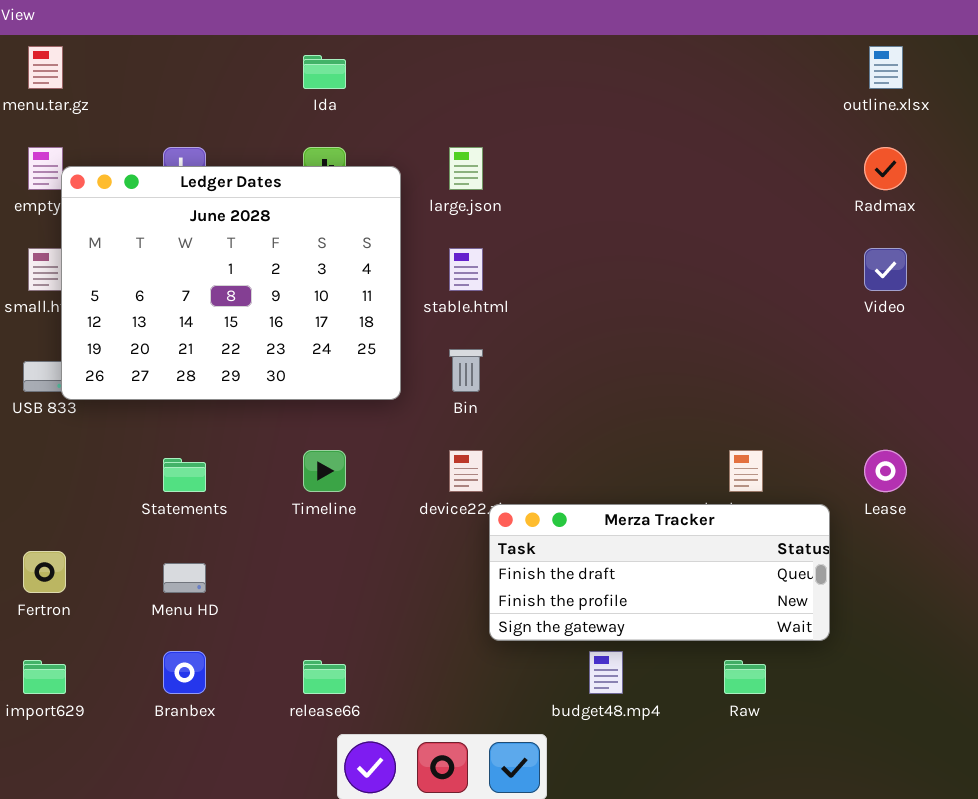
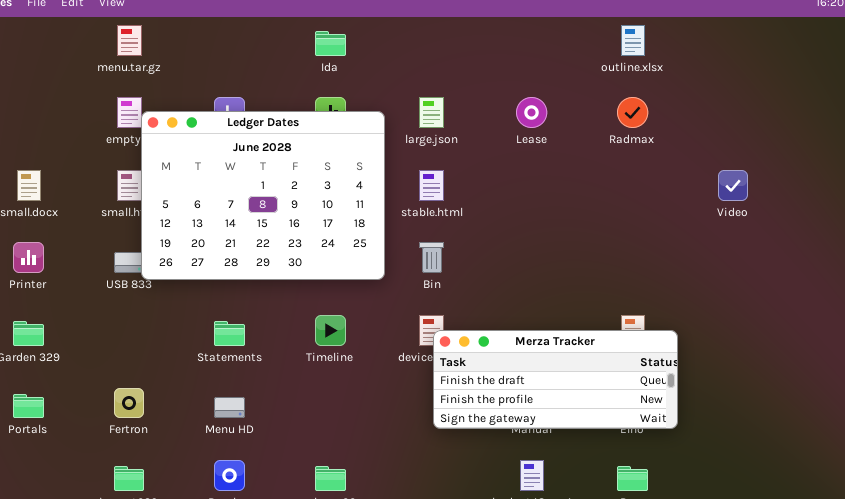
outline.xlsx: [869,46,903,89] -> [621,25,645,56], moved
Radmax: [864,147,907,190] -> [617,97,648,128], moved
Lease: [864,450,907,492] -> [516,97,547,128], moved
Merza Tracker: [489,504,830,641] -> [433,330,678,429], moved

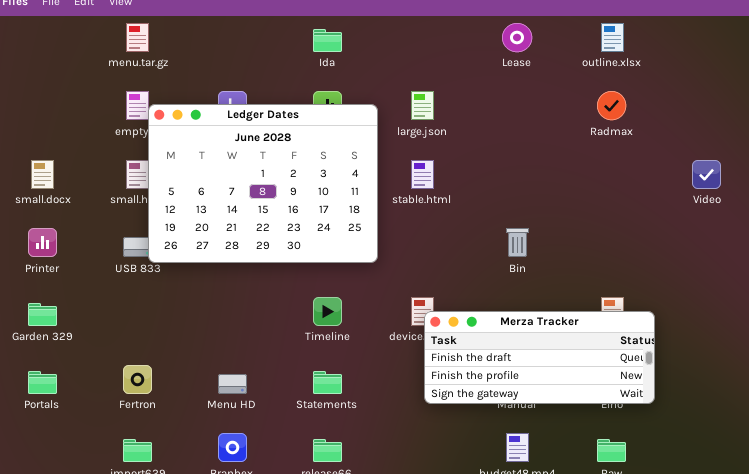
Lease: [516,97,547,128] -> [502,23,532,52], moved
Bin: [419,242,444,273] -> [506,228,529,257], moved
Statements: [214,321,245,346] -> [313,371,342,394], moved

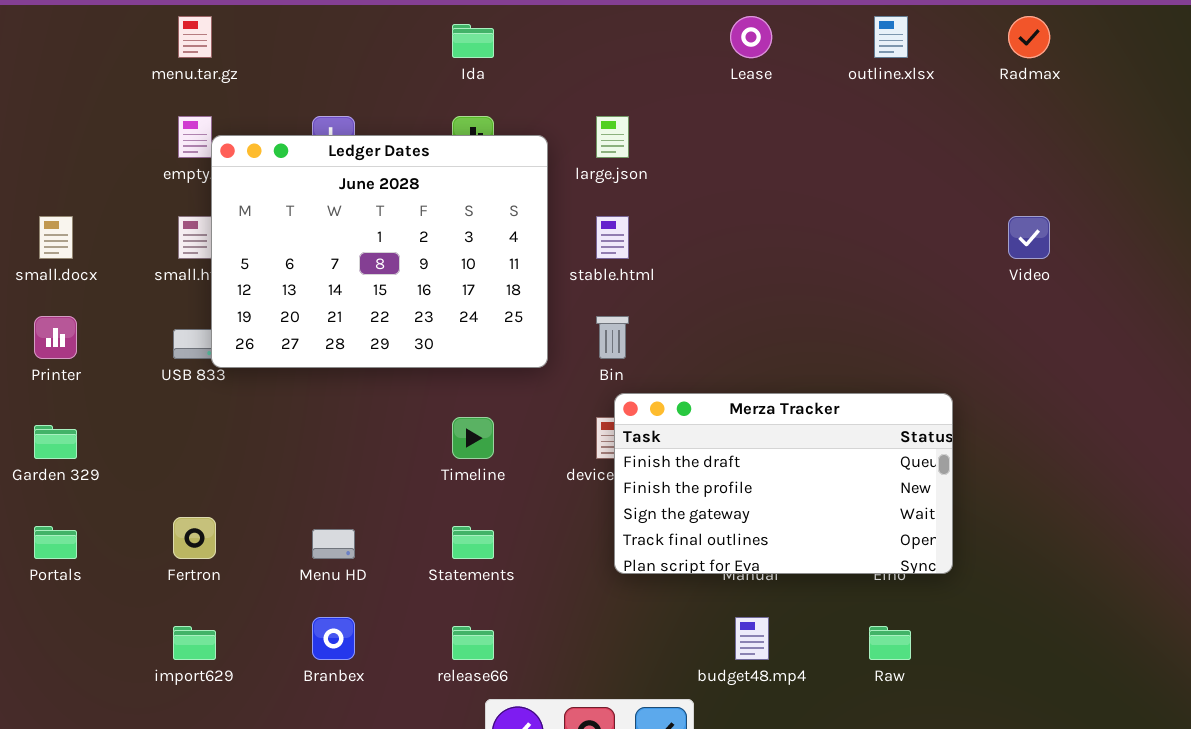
Radmax: [597,91,626,120] -> [1008,16,1050,58], moved
Bin: [506,228,529,257] -> [596,316,629,359], moved
Merza Tracker: [424,311,655,404] -> [614,393,953,574], resized

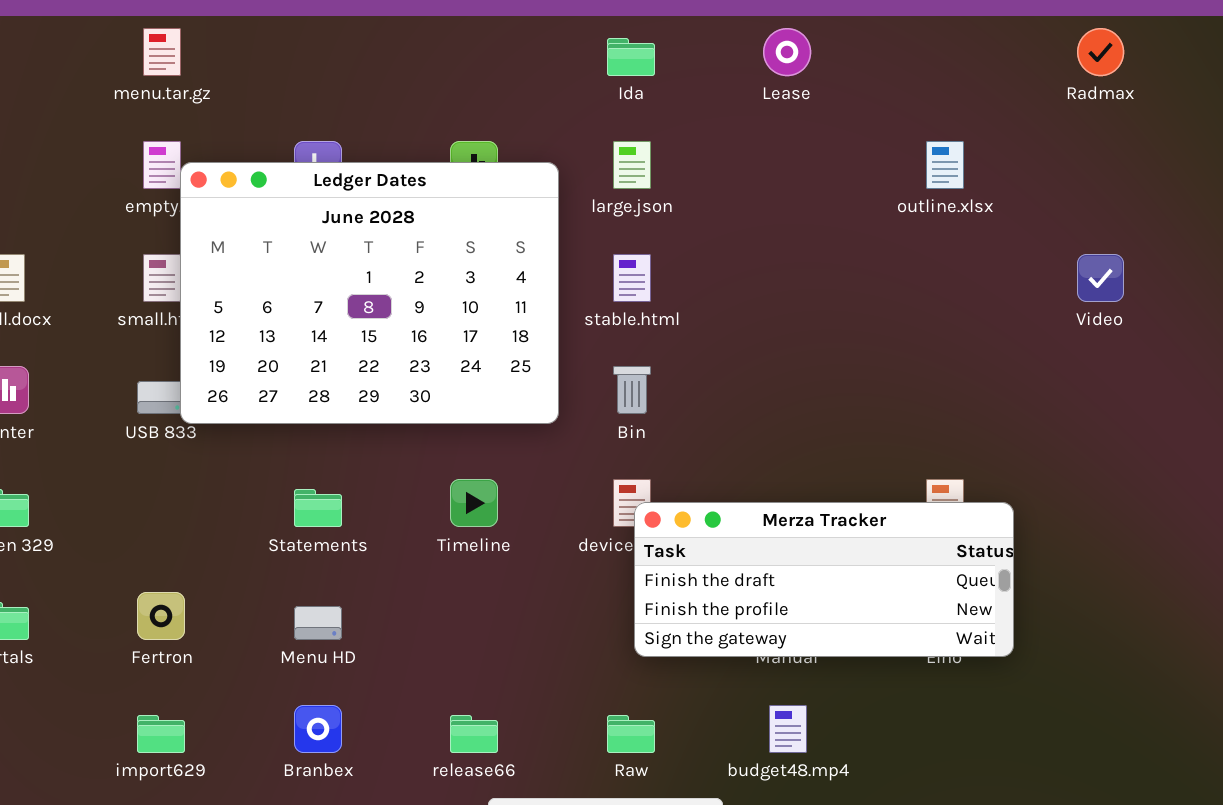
outline.xlsx: [874,16,908,58] -> [926,141,964,189], moved
Ida: [452,24,494,58] -> [607,38,655,76], moved
Merza Tracker: [614,393,953,574] -> [634,502,1014,657], resized
Statements: [452,526,494,559] -> [294,489,342,527], moved
Raw: [869,626,911,660] -> [607,715,655,753], moved

